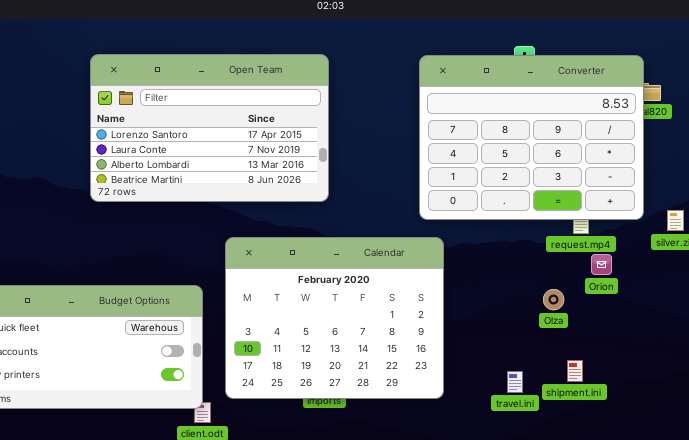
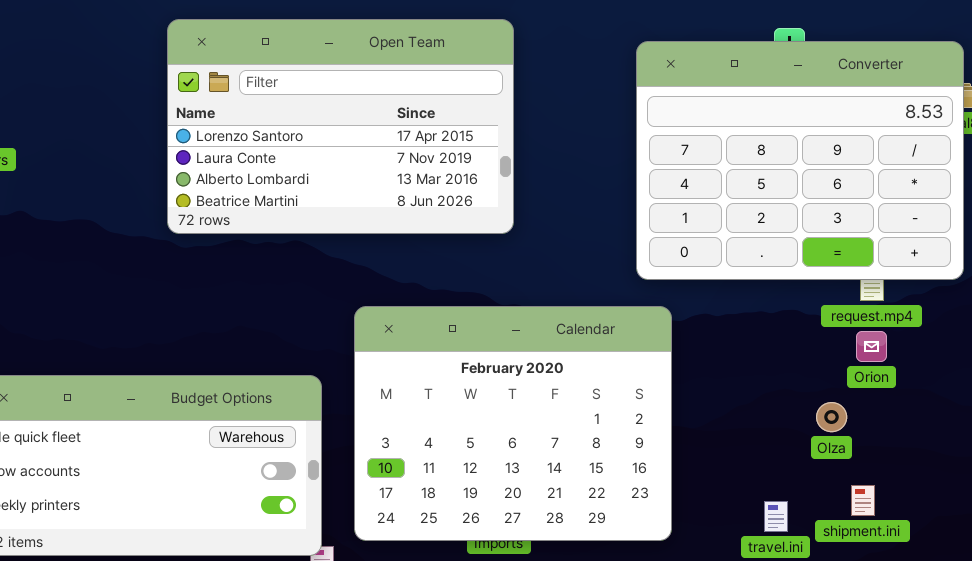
Open Team: [90,54,329,202] -> [167,19,514,234], moved
Orion: [591,254,612,275] -> [856,331,887,362], moved
Olza: [543,289,564,310] -> [816,402,847,432], moved

